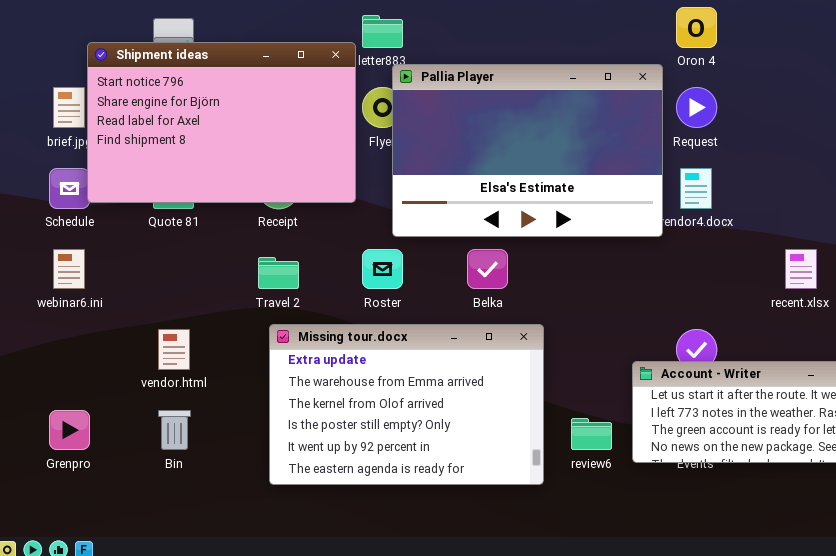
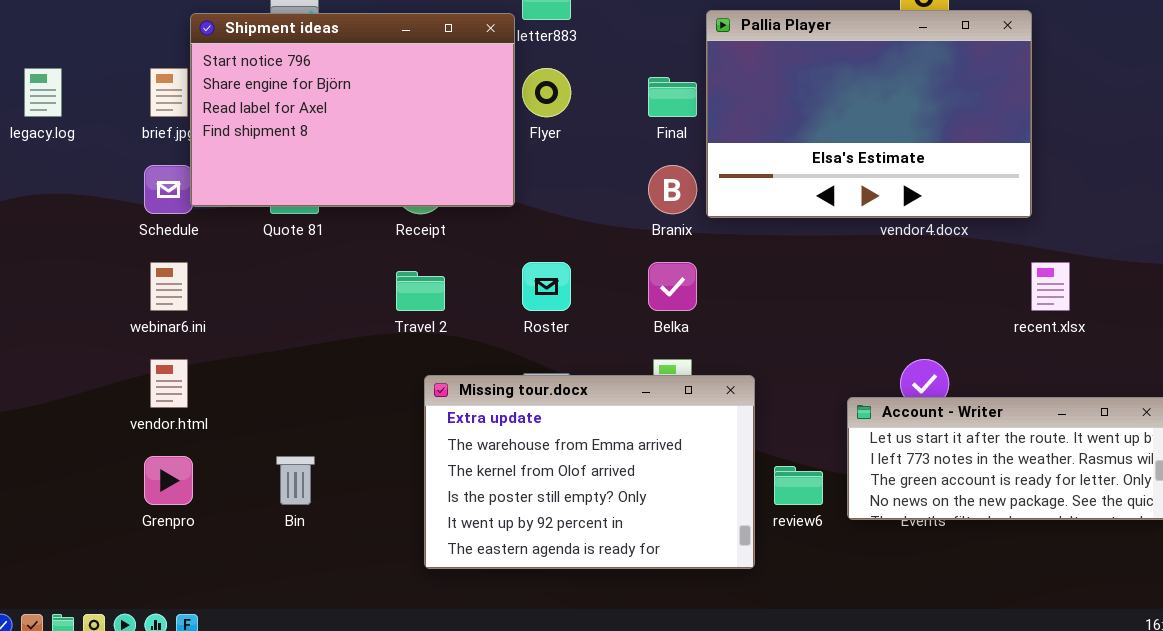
Pallia Player: [392,64,663,237] -> [706,10,1032,218], moved
Missing tour.docx: [269,324,544,485] -> [424,375,755,569], moved
vendor.html: [158,329,190,370] -> [150,359,188,408], moved

